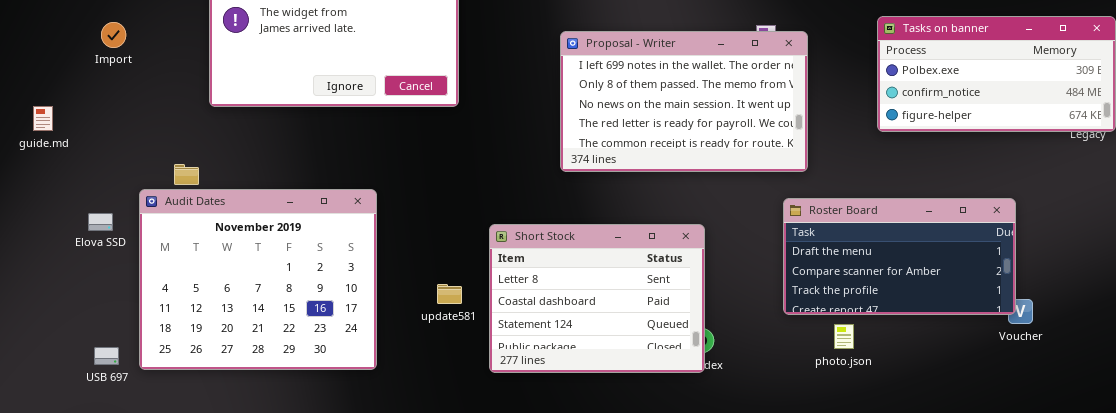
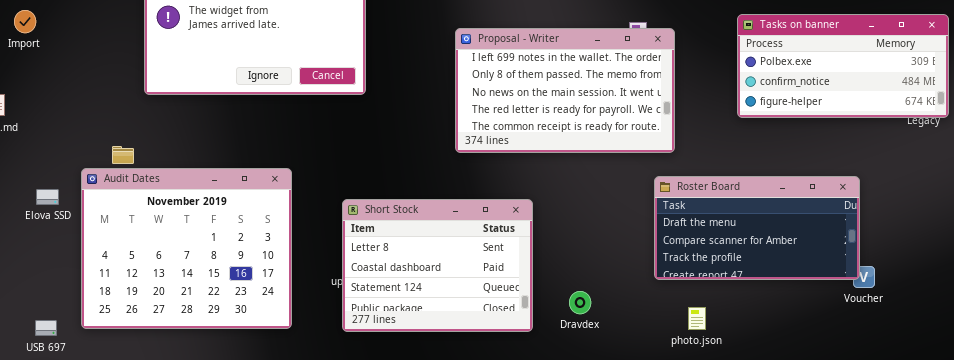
Import: [101,22,126,48] -> [14,10,36,33], moved
Short Stock: [489,224,705,373] -> [342,199,533,332], moved
photo.json: [834,324,854,349] -> [688,307,706,330], moved
USB 697: [94,347,119,365] -> [35,320,57,336], moved

